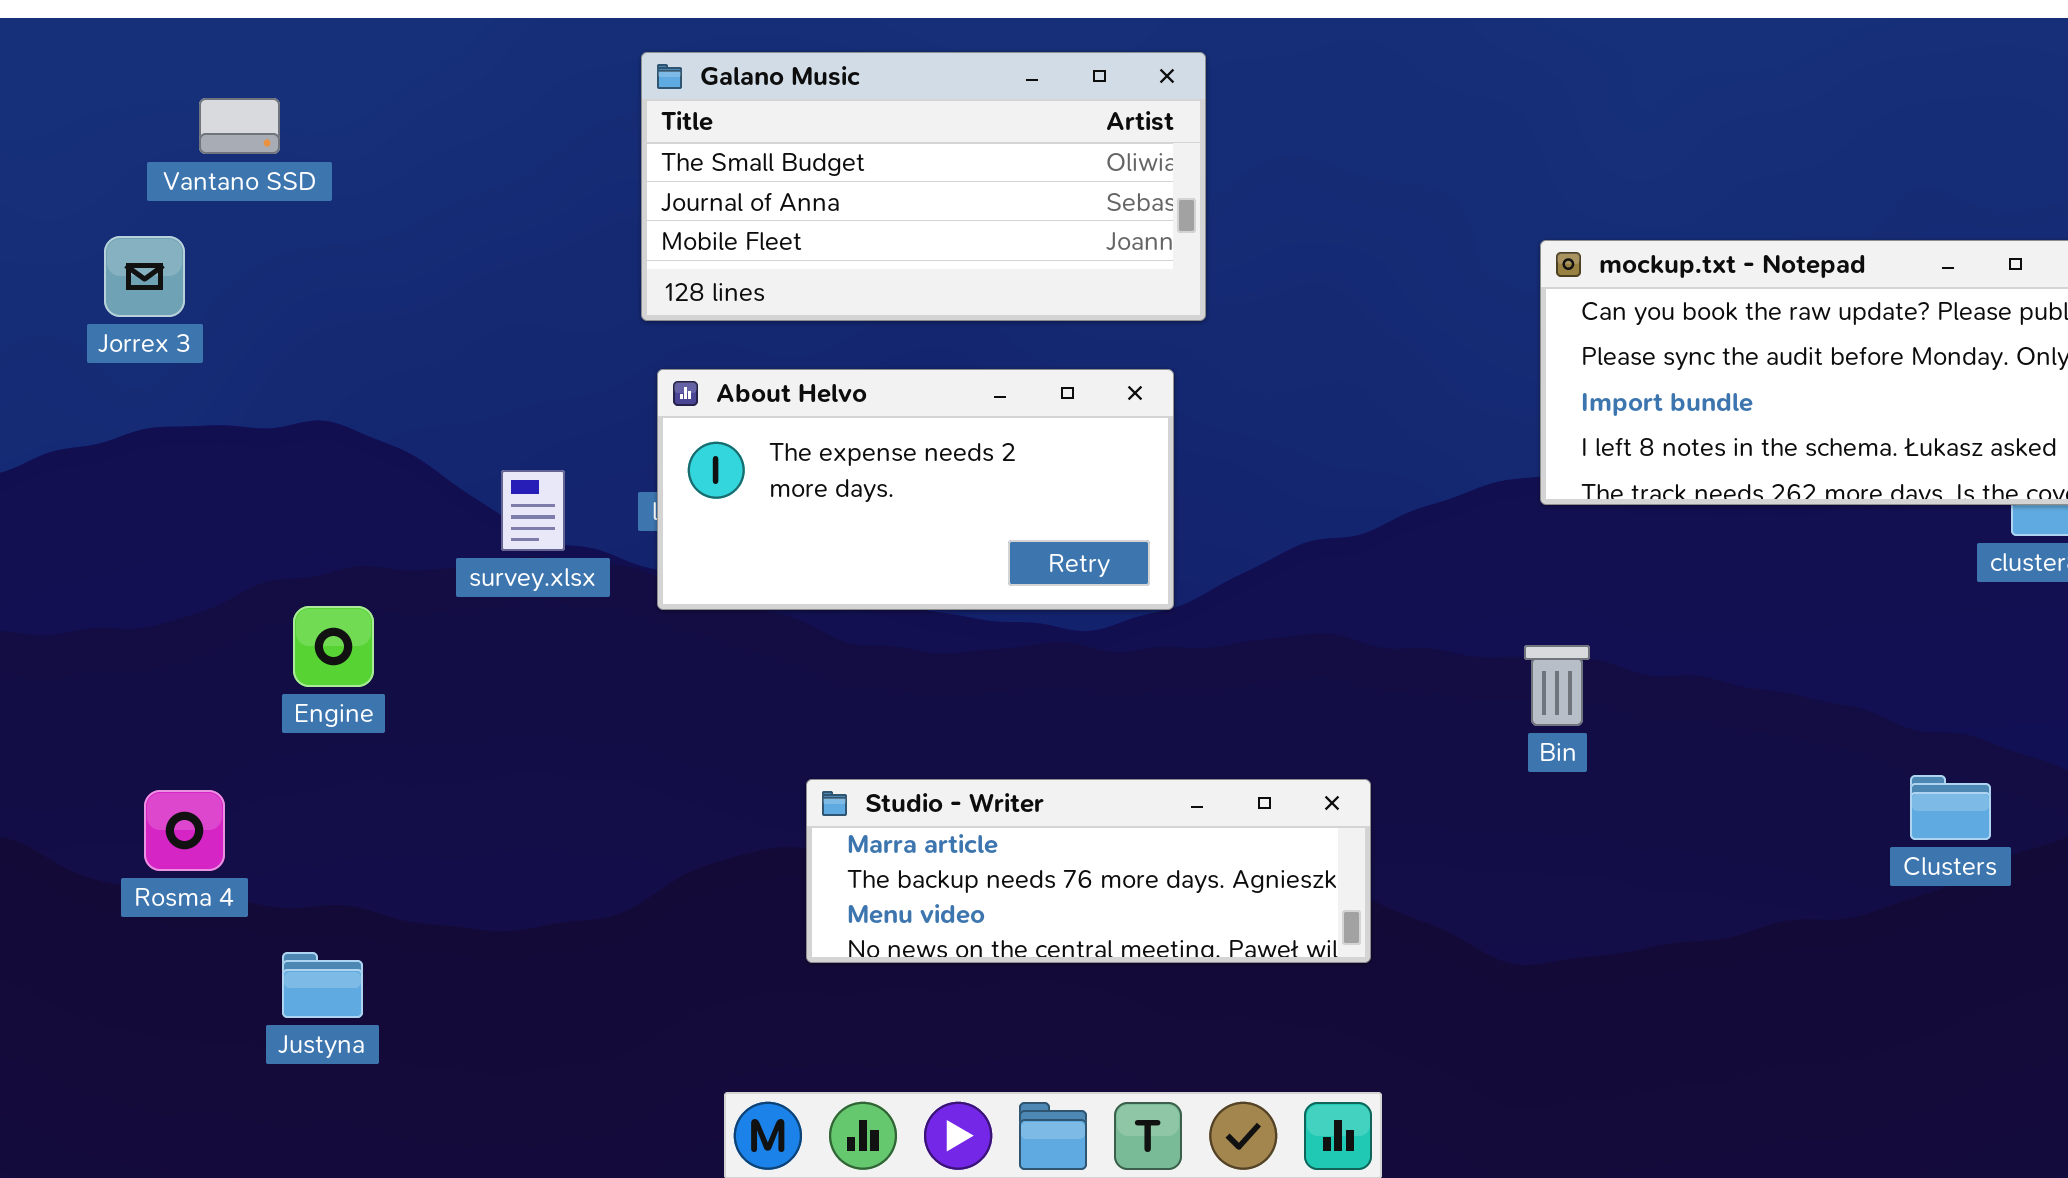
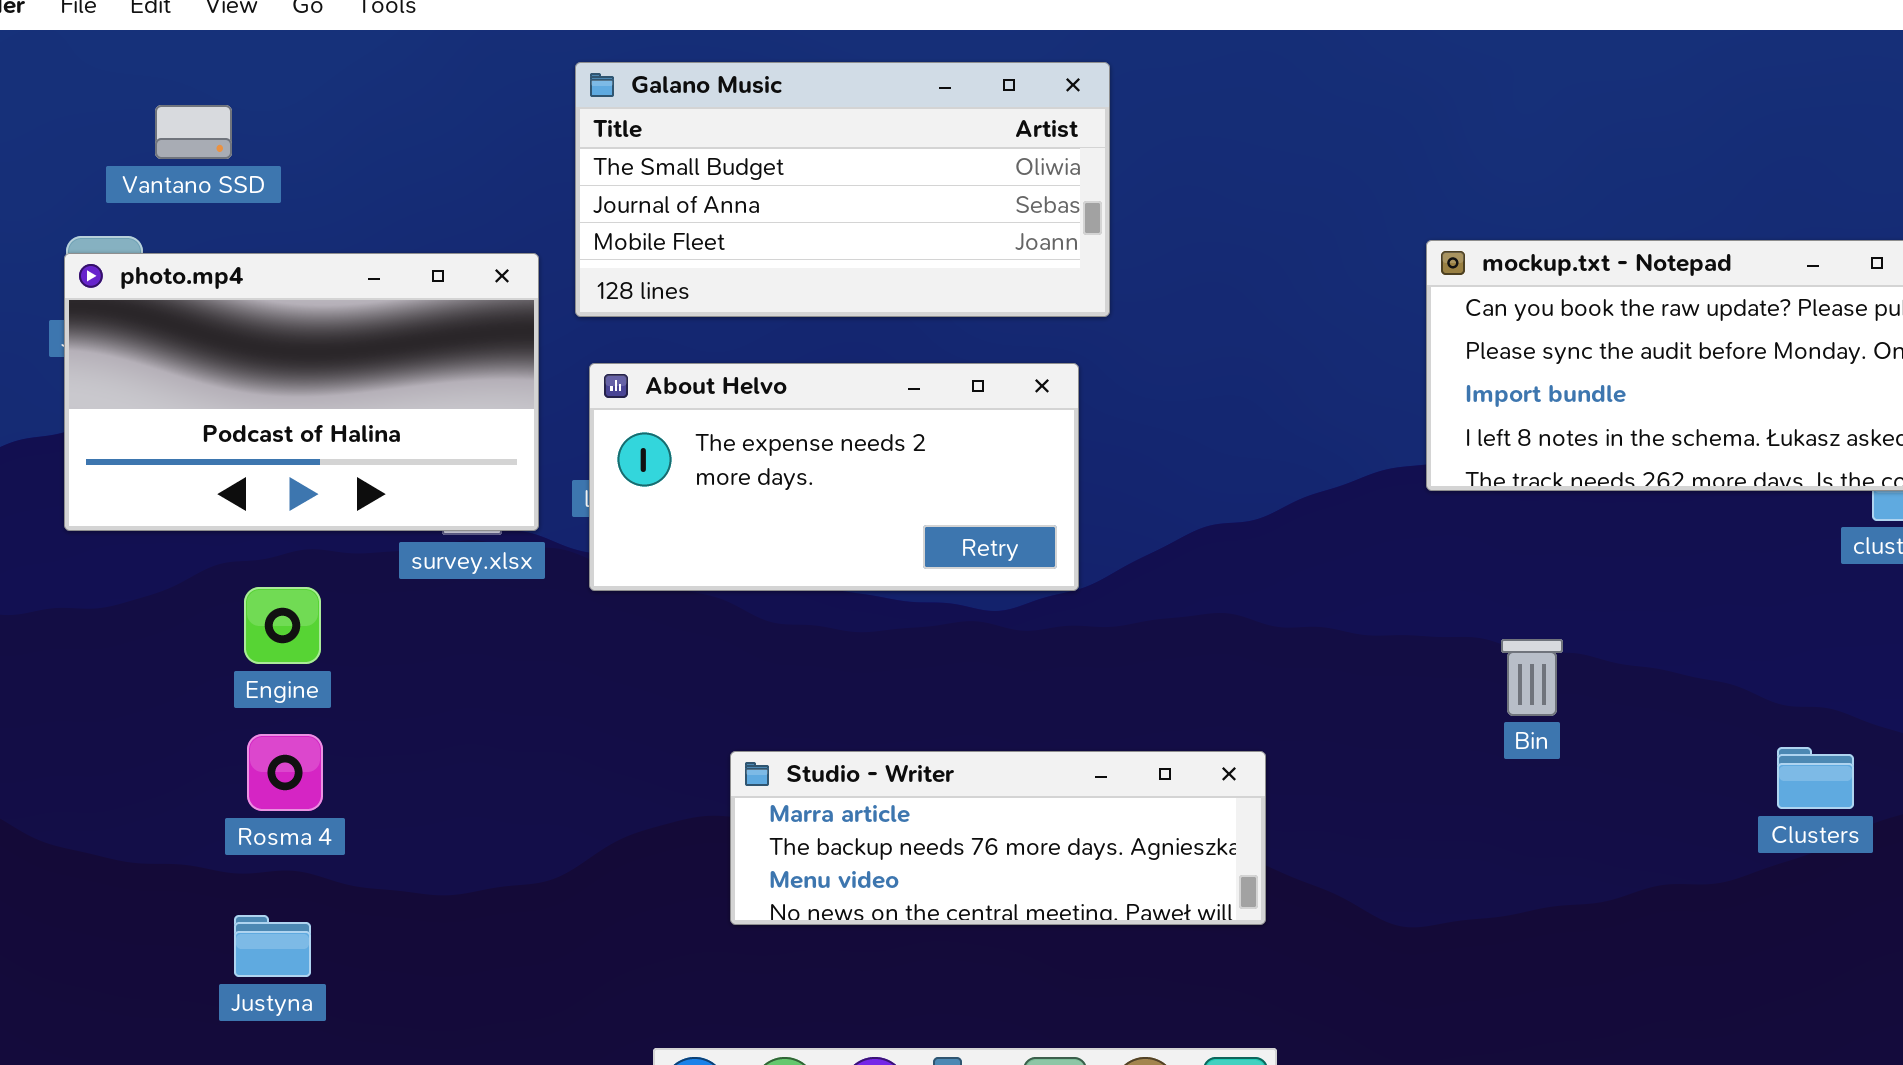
photo.mp4: none -> [64,253,539,531], opened
Bin: [1524,645,1590,726] -> [1501,639,1563,716], moved
Rosma 4: [144,790,225,871] -> [247,734,323,811], moved

